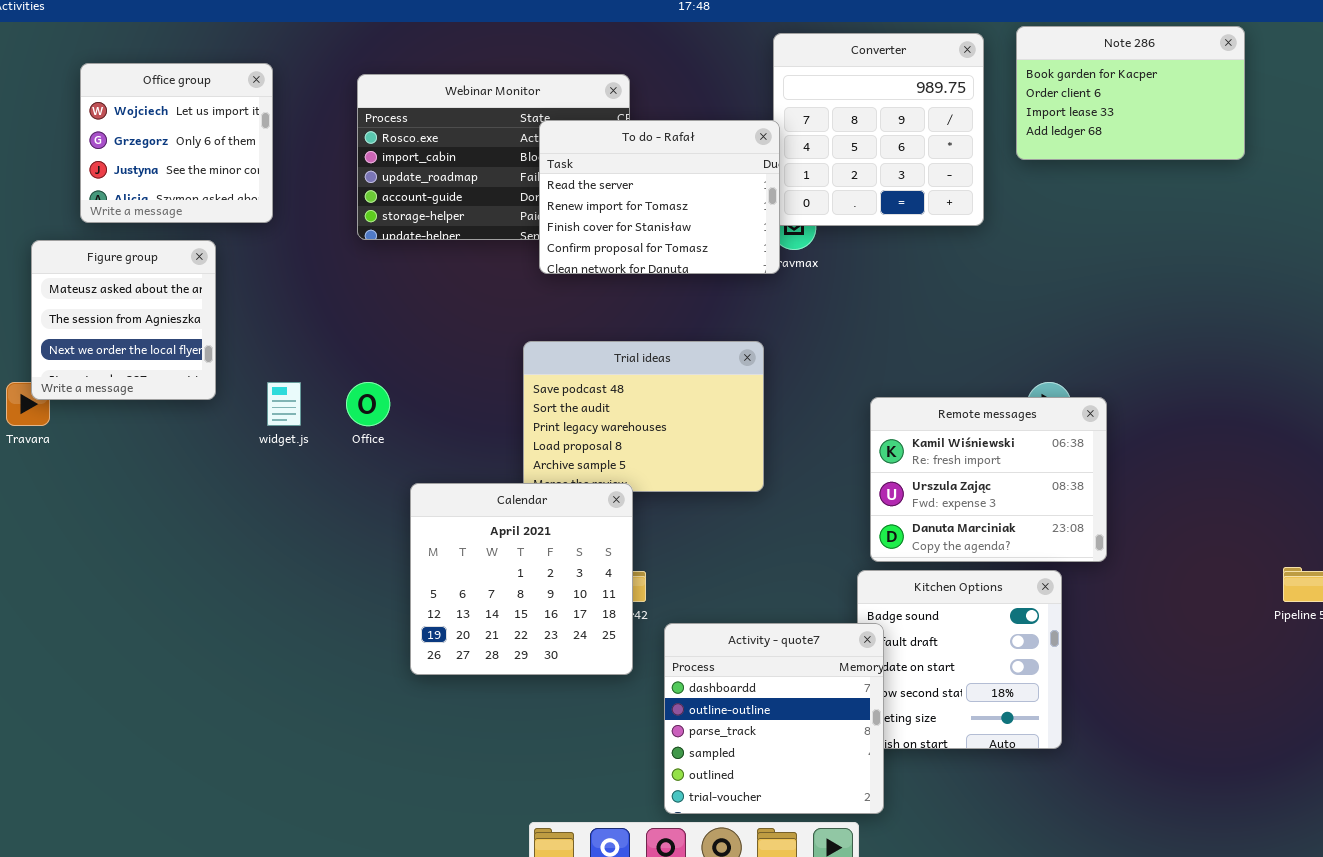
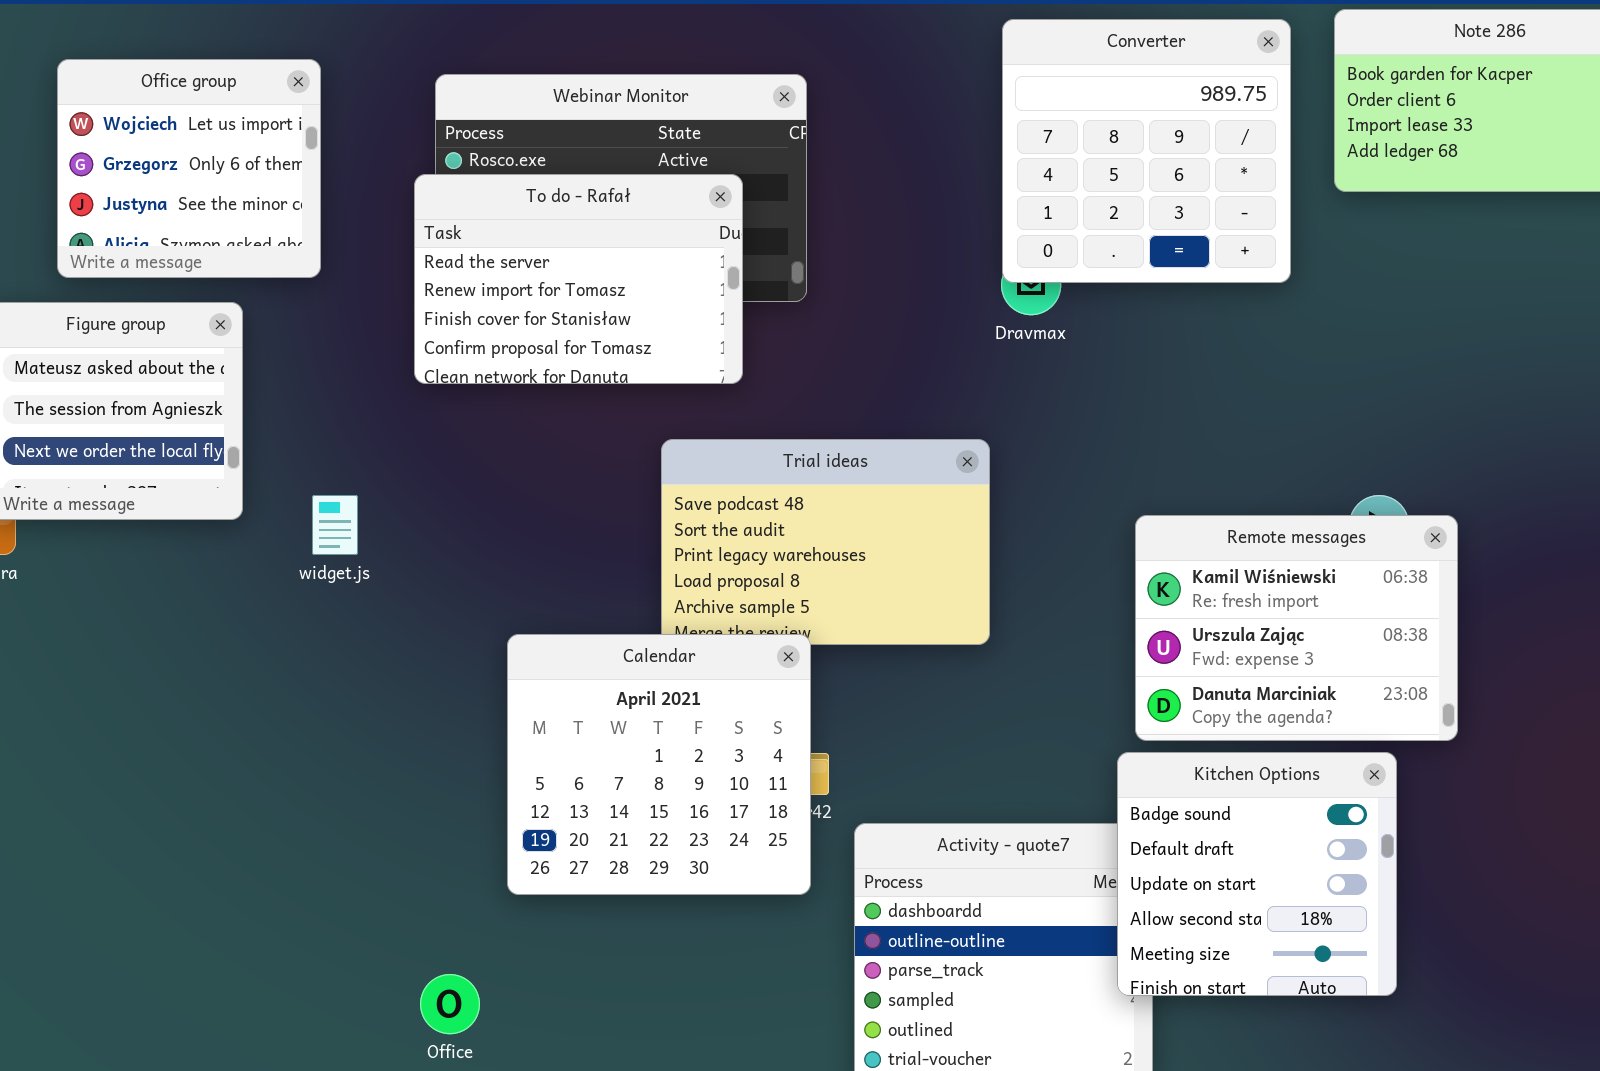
To do - Rafał: [539,120,780,274] -> [414,174,743,384], moved
Office: [346,382,390,426] -> [420,974,480,1034], moved
Kitchen Options: [857,570,1062,749] -> [1117,752,1397,996], raised

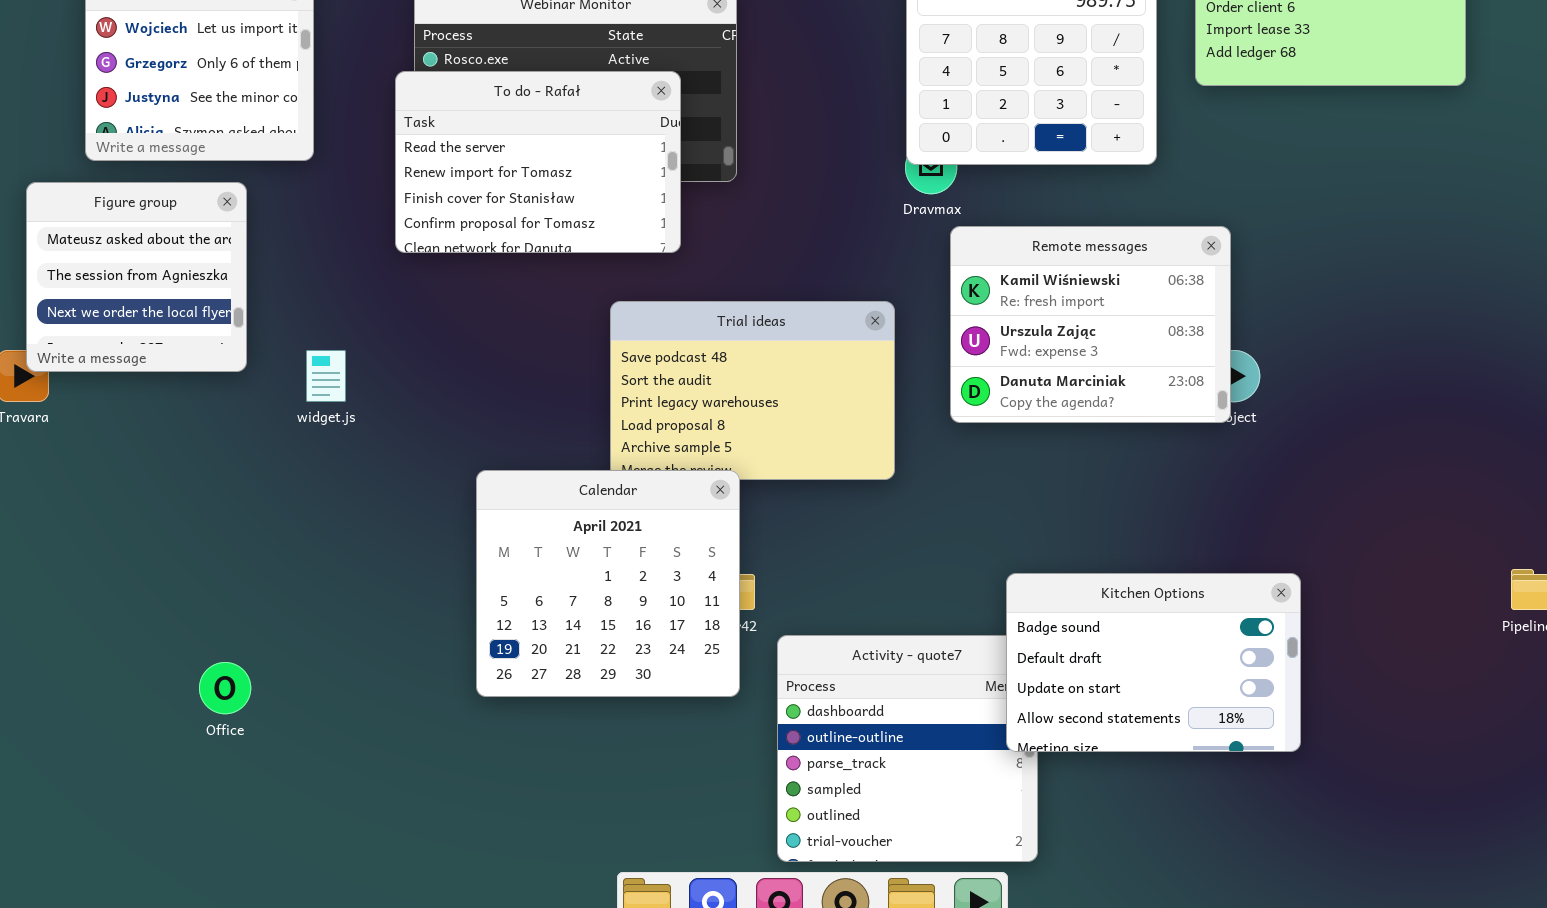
Remote messages: [1135,515,1458,741] -> [950,226,1231,423], moved
Kitchen Options: [1117,752,1397,996] -> [1006,573,1301,752], resized
Office: [420,974,480,1034] -> [199,662,251,714], moved

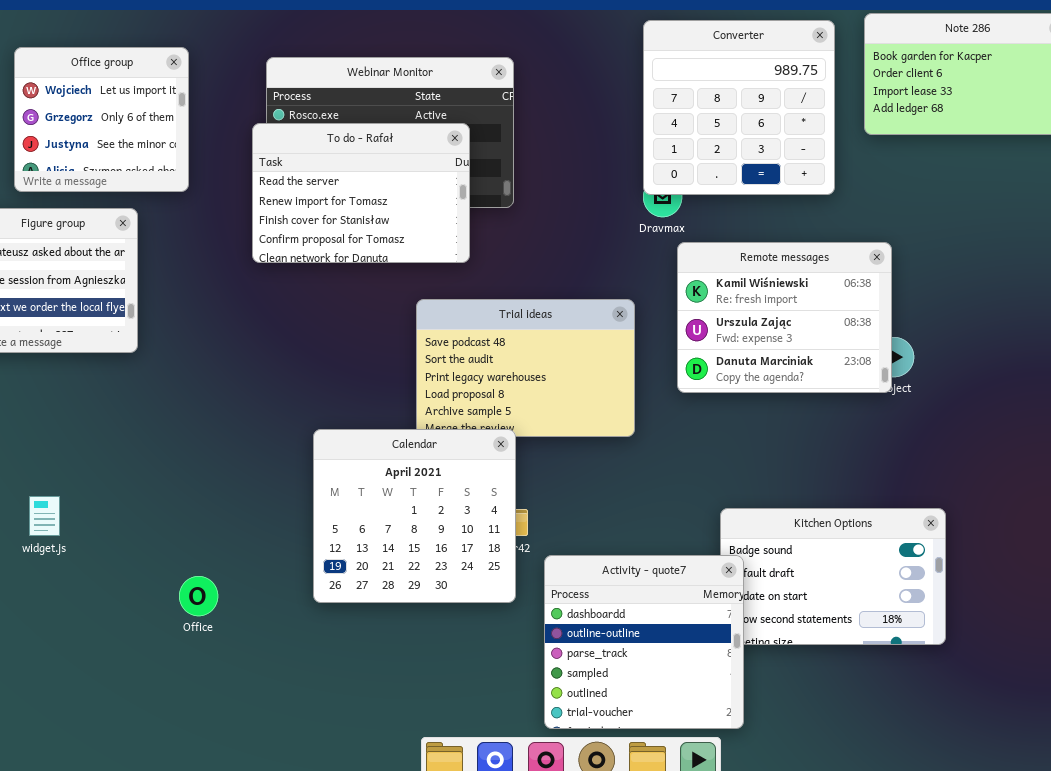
widget.js: [306,350,346,402] -> [29,496,60,536], moved
Activity - quote7: [777,635,1038,862] -> [544,555,744,729], raised
Office: [199,662,251,714] -> [179,576,218,616], moved

